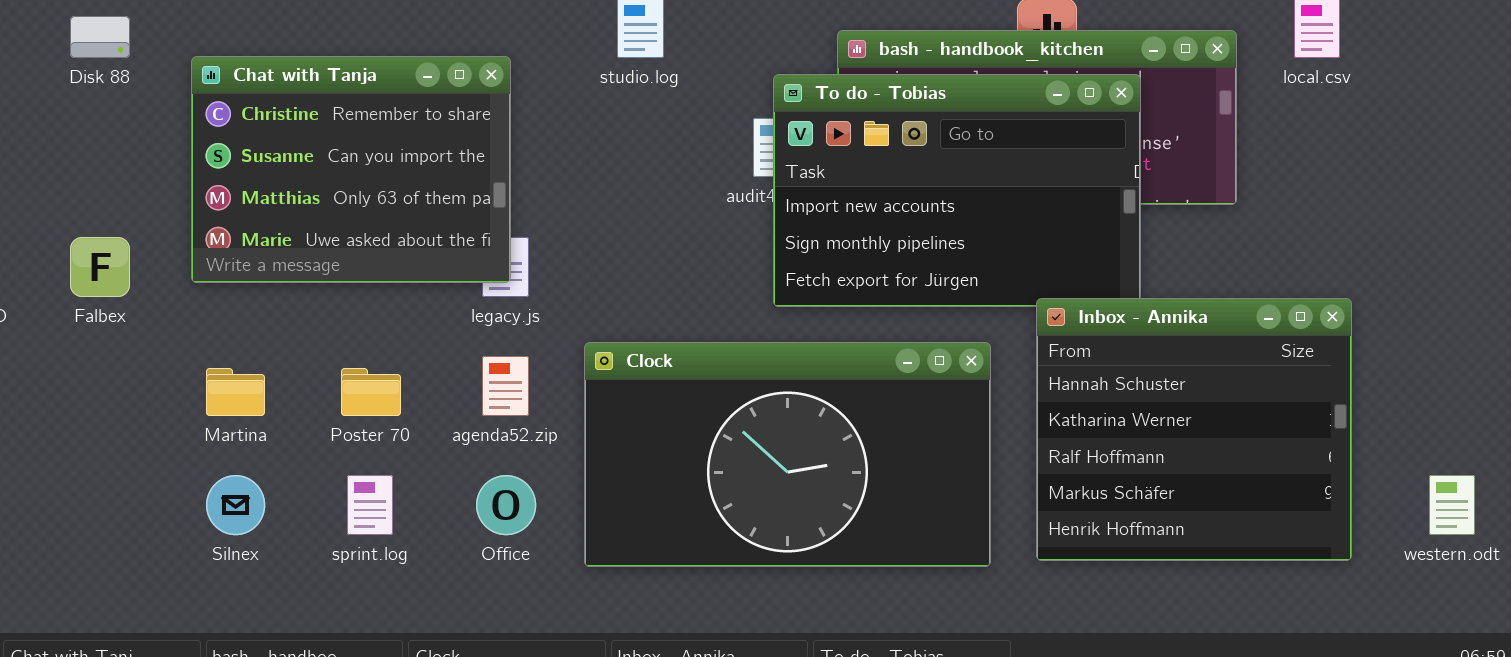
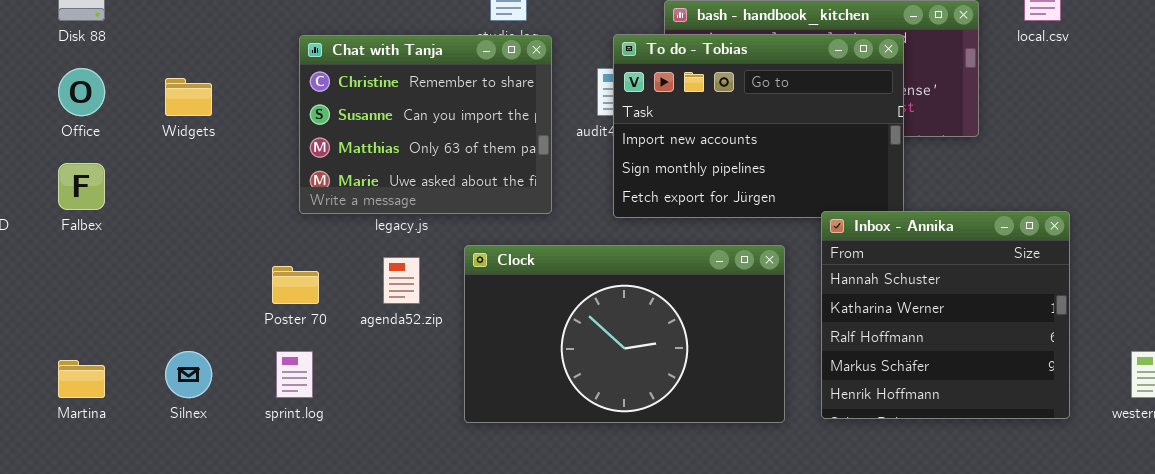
Chat with Tanja: [191,56,511,283] -> [299,35,552,214], moved
Martina: [206,368,265,416] -> [58,360,105,398], moved
Office: [476,475,536,535] -> [58,68,105,116], moved

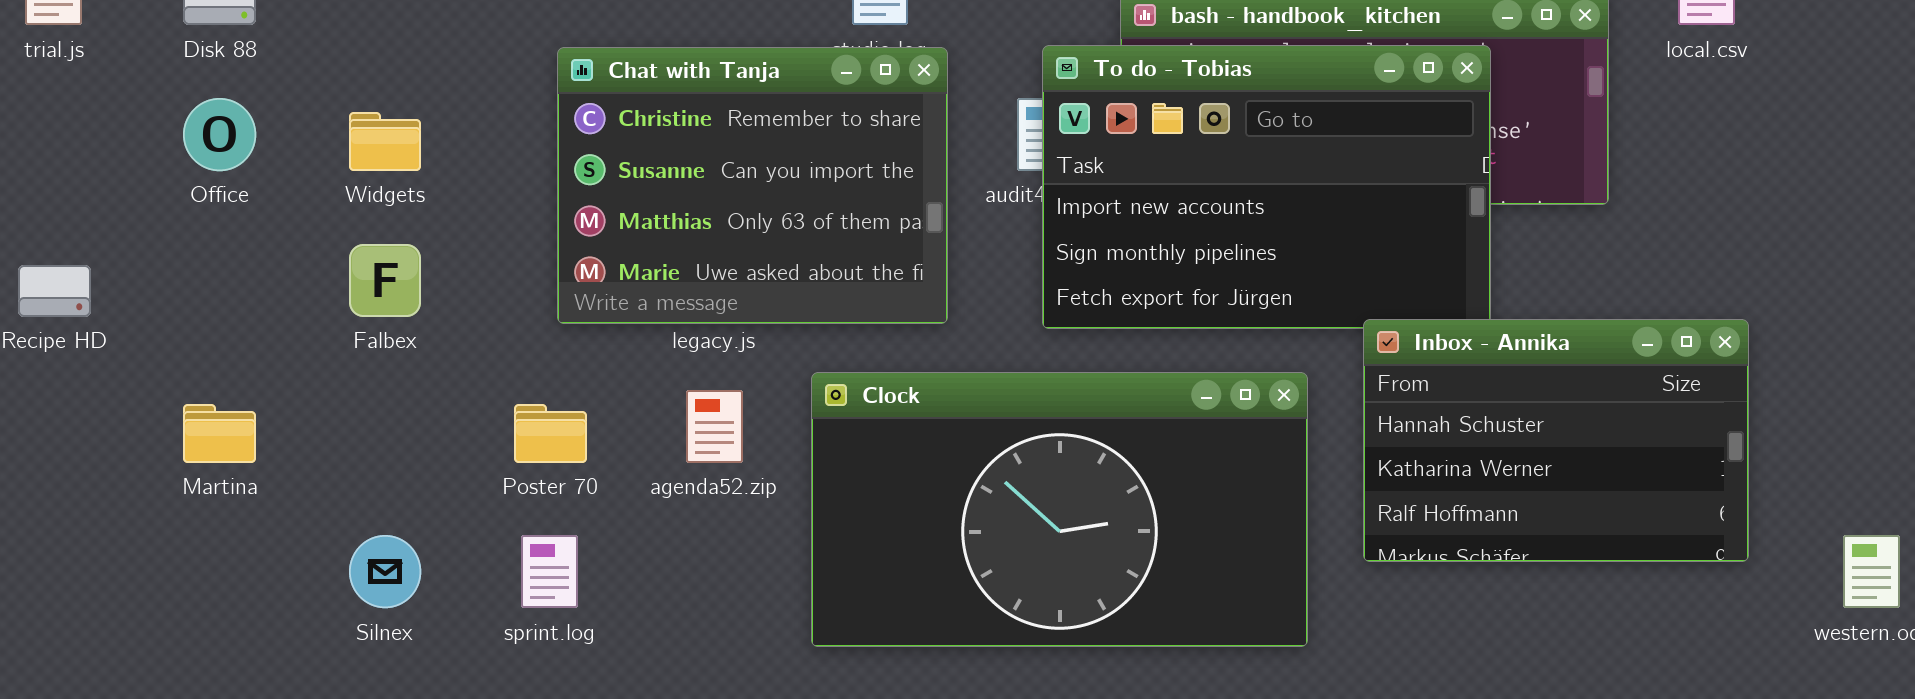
Falbex: [58,163,105,210] -> [349,244,421,317], moved
Inbox - Annika: [821,211,1070,419] -> [1363,319,1749,562], resized
Martina: [58,360,105,398] -> [183,404,256,463], moved

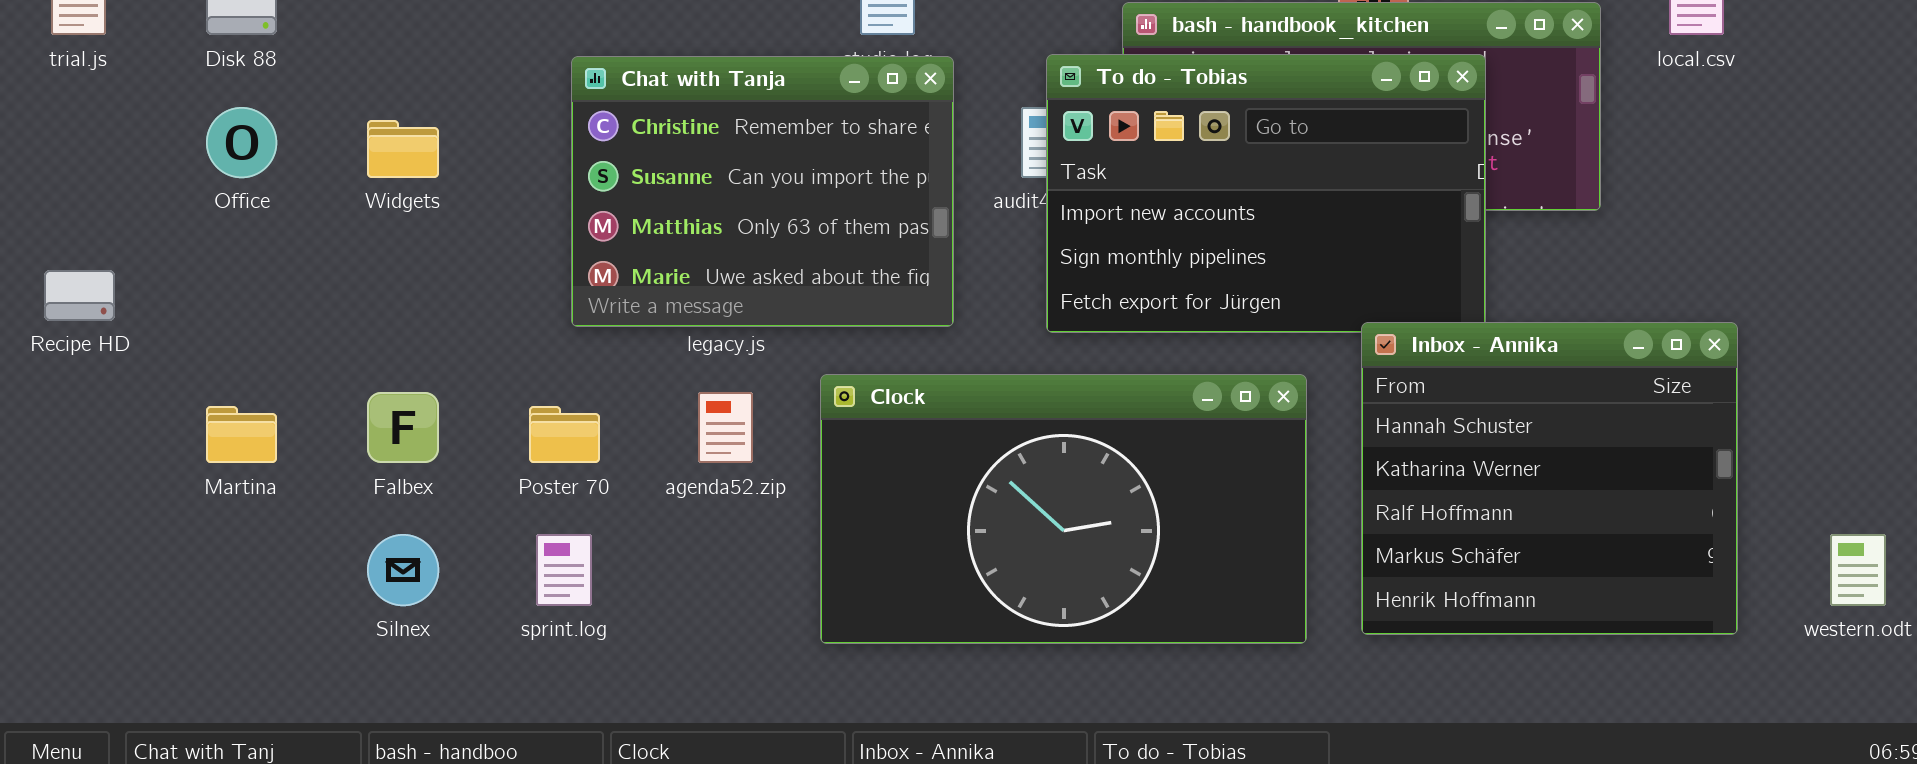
Falbex: [349,244,421,317] -> [367,392,439,463], moved
Inbox - Annika: [1363,319,1749,562] -> [1361,322,1738,635], resized

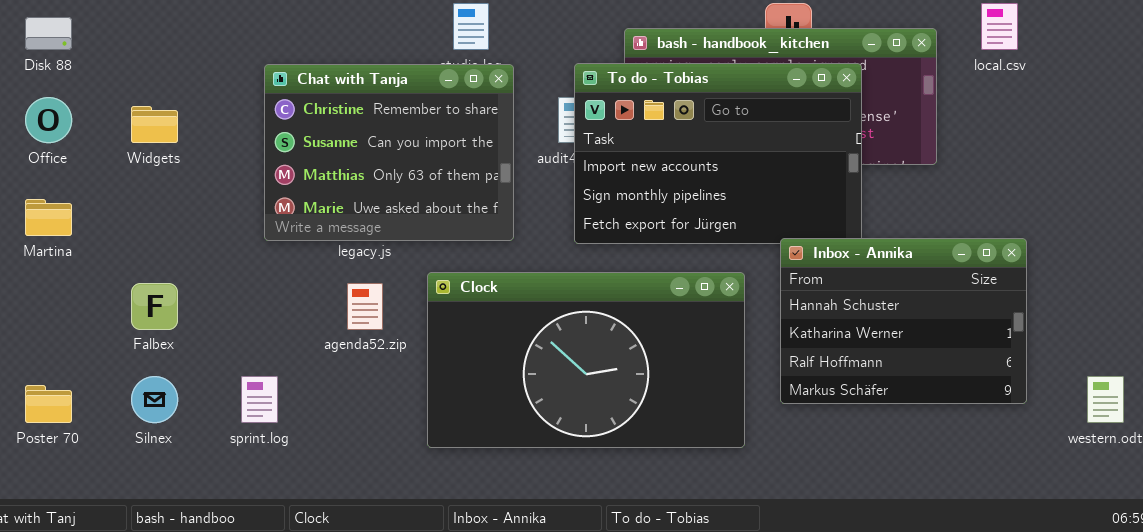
Inbox - Annika: [1361,322,1738,635] -> [780,238,1027,404], resized
Martina: [206,406,277,463] -> [25,199,72,236], moved
Poster 70: [529,406,600,463] -> [25,385,72,423], moved

